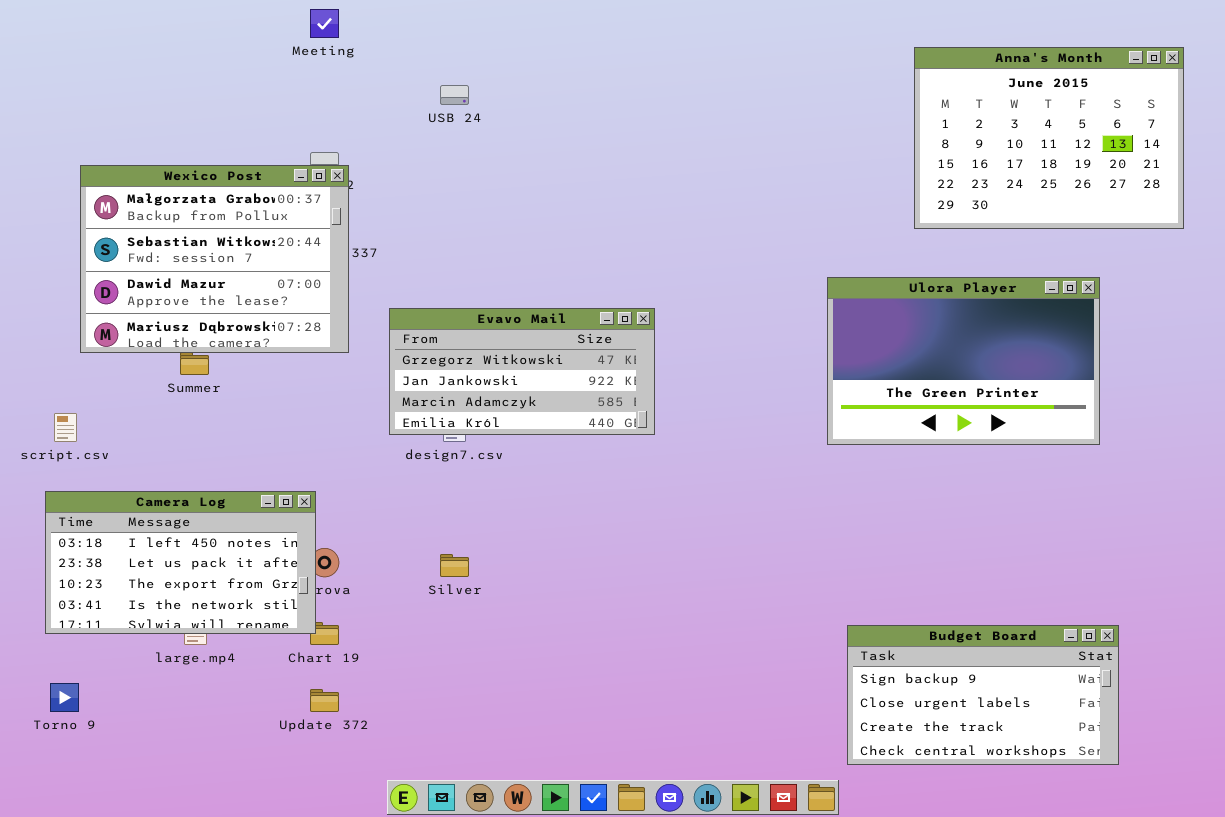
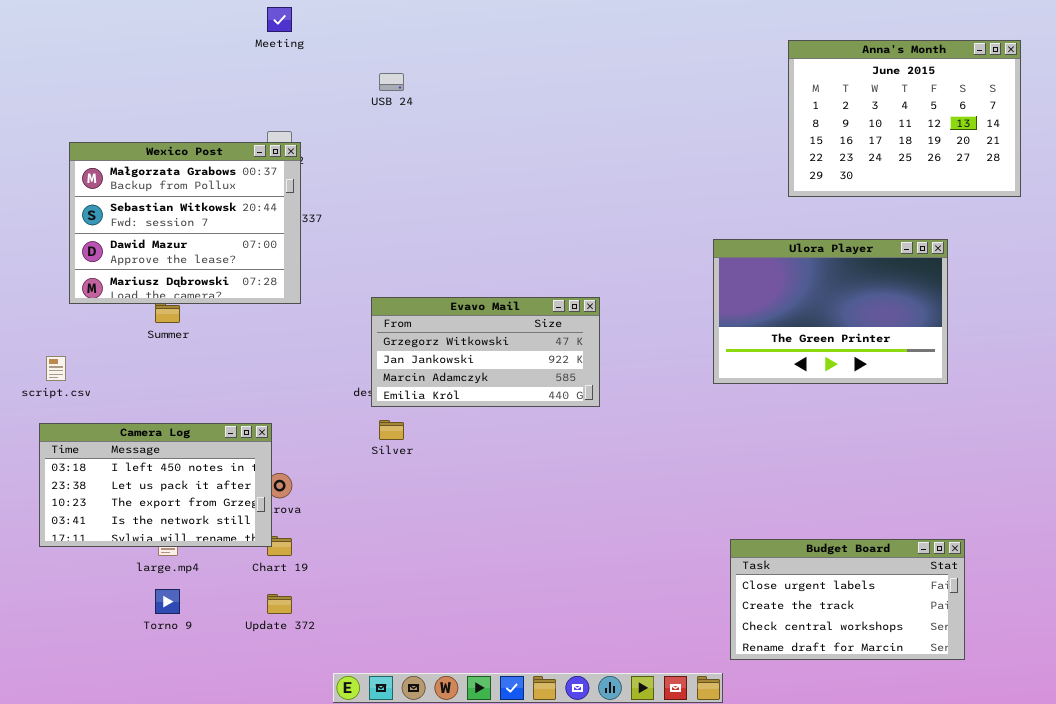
Evavo Mail: [389,308,655,435] -> [371,297,600,407], moved
Silver: [440,554,469,577] -> [379,420,404,440], moved
Budget Board: [847,625,1119,765] -> [730,539,965,660], scrolled down 1 row
Torno 9: [50,683,79,712] -> [155,589,180,614], moved

